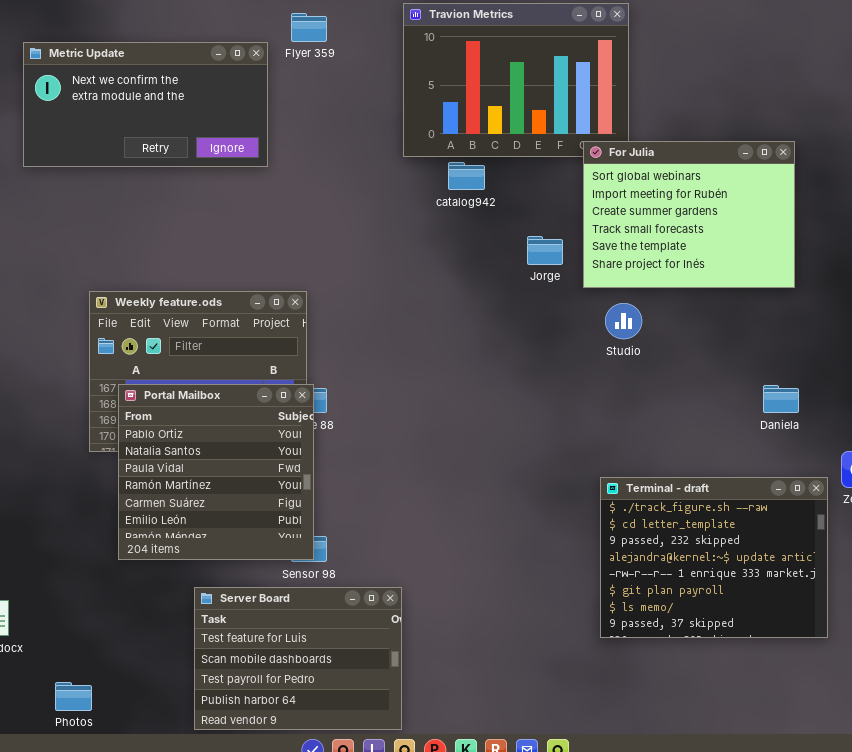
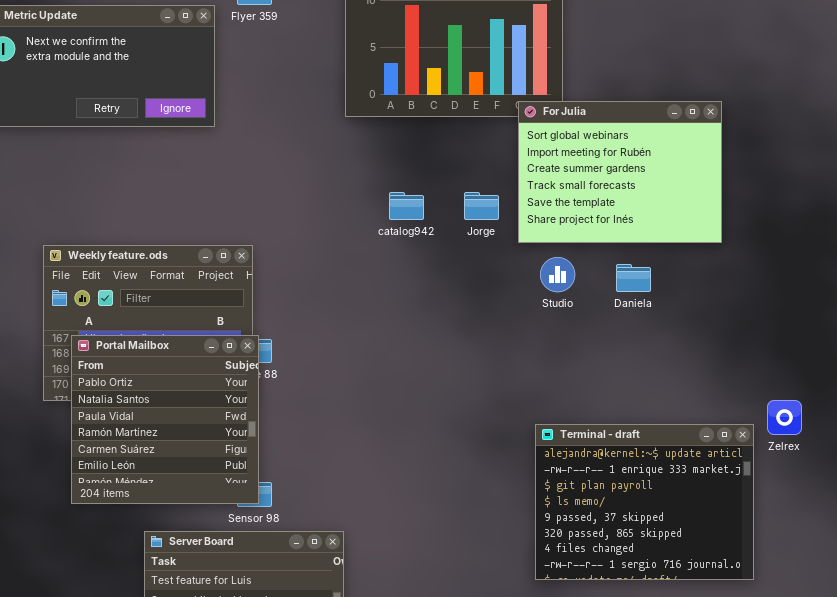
catalog942: [448,162,485,190] -> [389,192,424,220], moved
Daniela: [763,385,799,413] -> [616,264,651,292], moved
Terminal - draft: [600,477,828,638] -> [535,424,754,580], scrolled down 3 rows

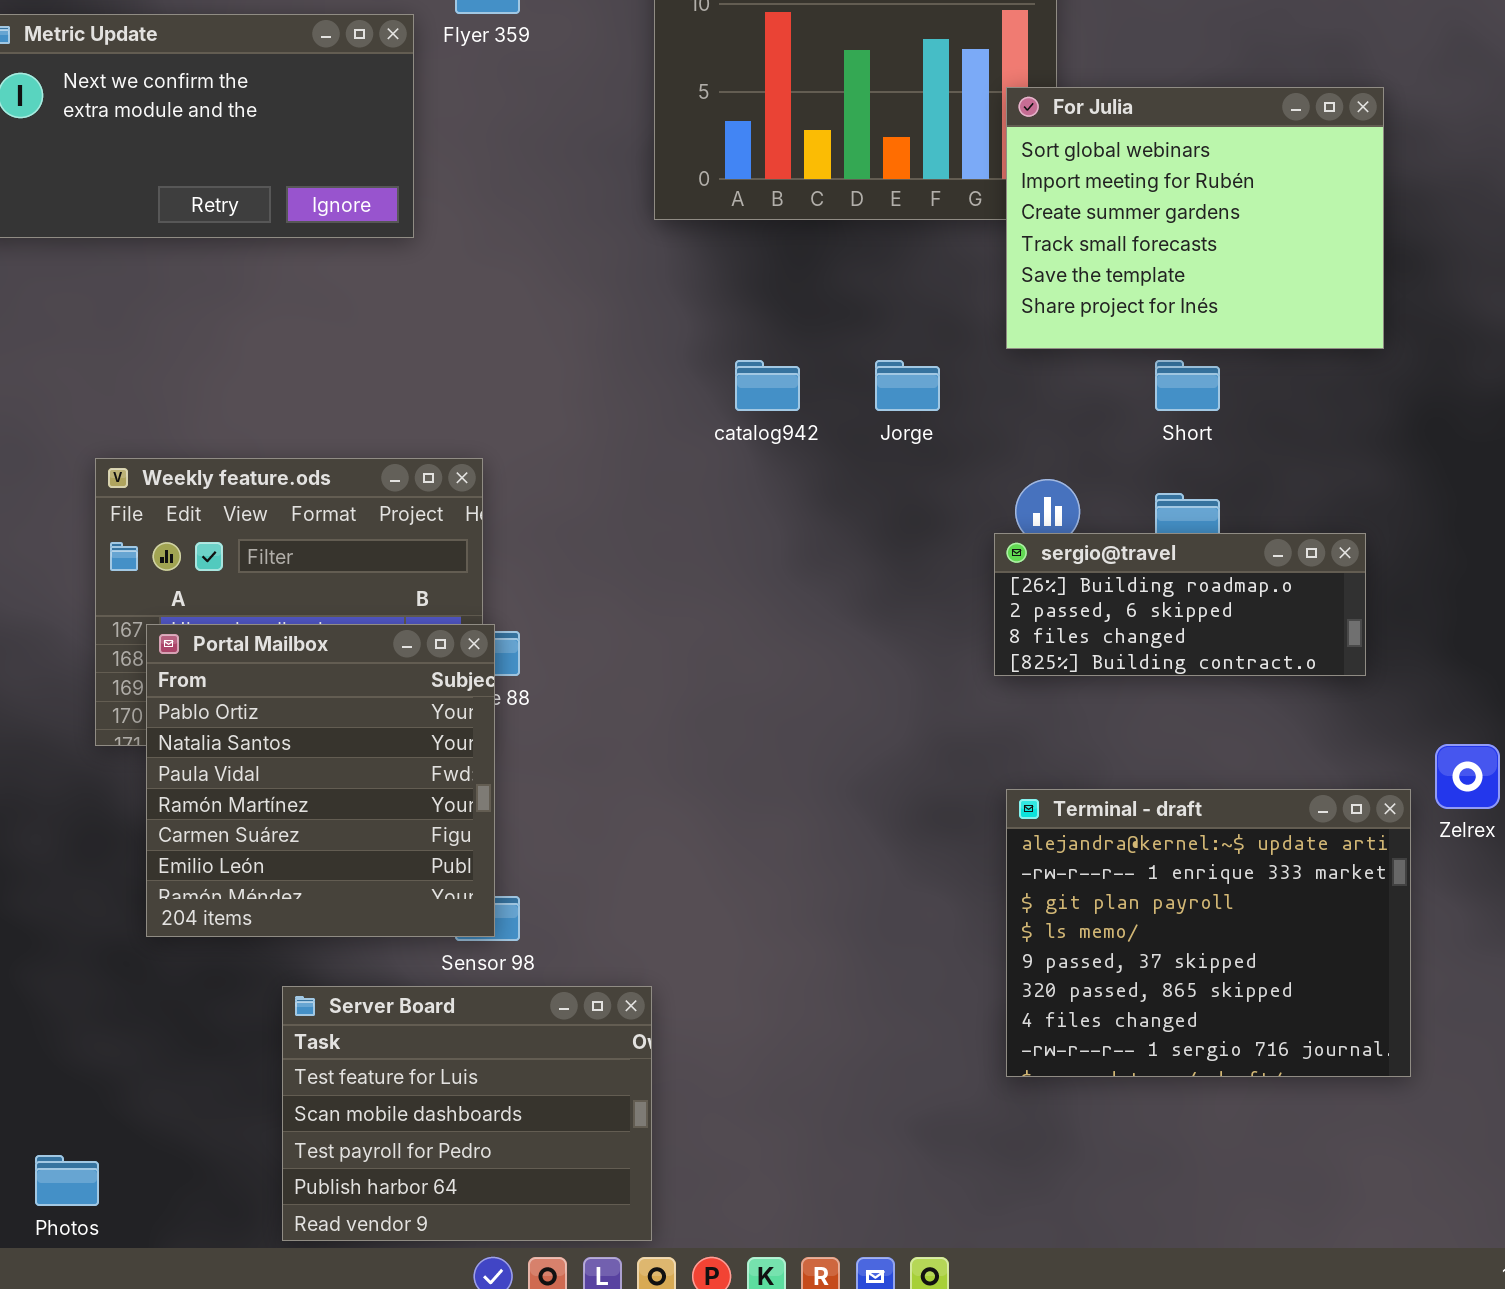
For Julia: [518,101,722,243] -> [1006,87,1384,349], moved
sergio@travel: none -> [994,533,1366,676], opened

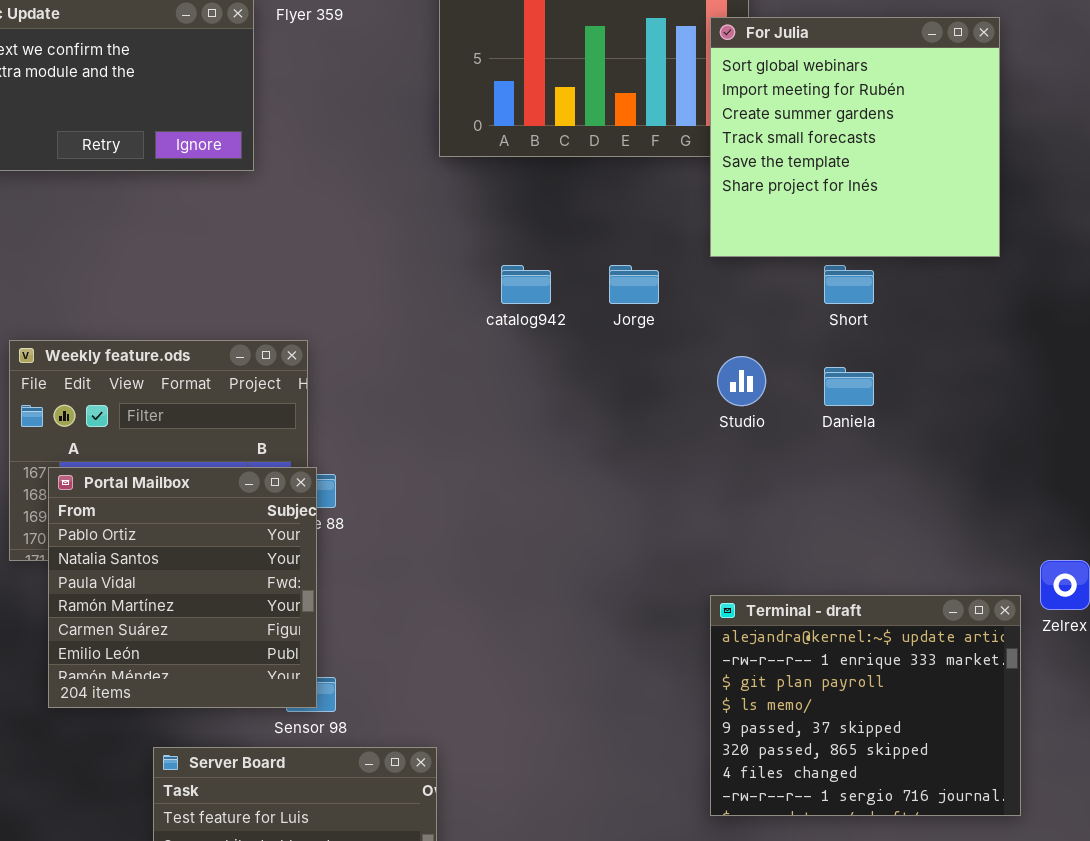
For Julia: [1006,87,1384,349] -> [710,17,1000,257], resized
sergio@travel: [994,533,1366,676] -> none, closed

